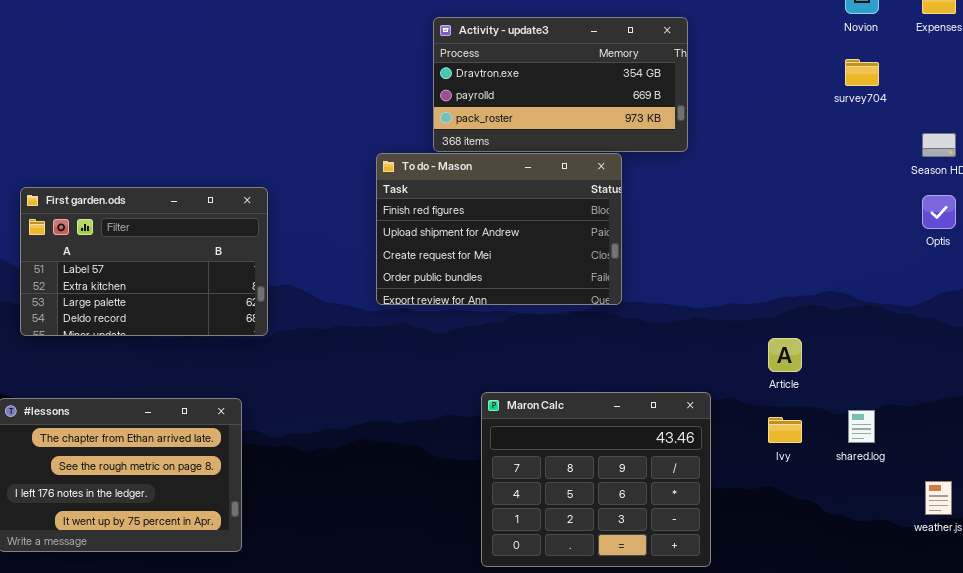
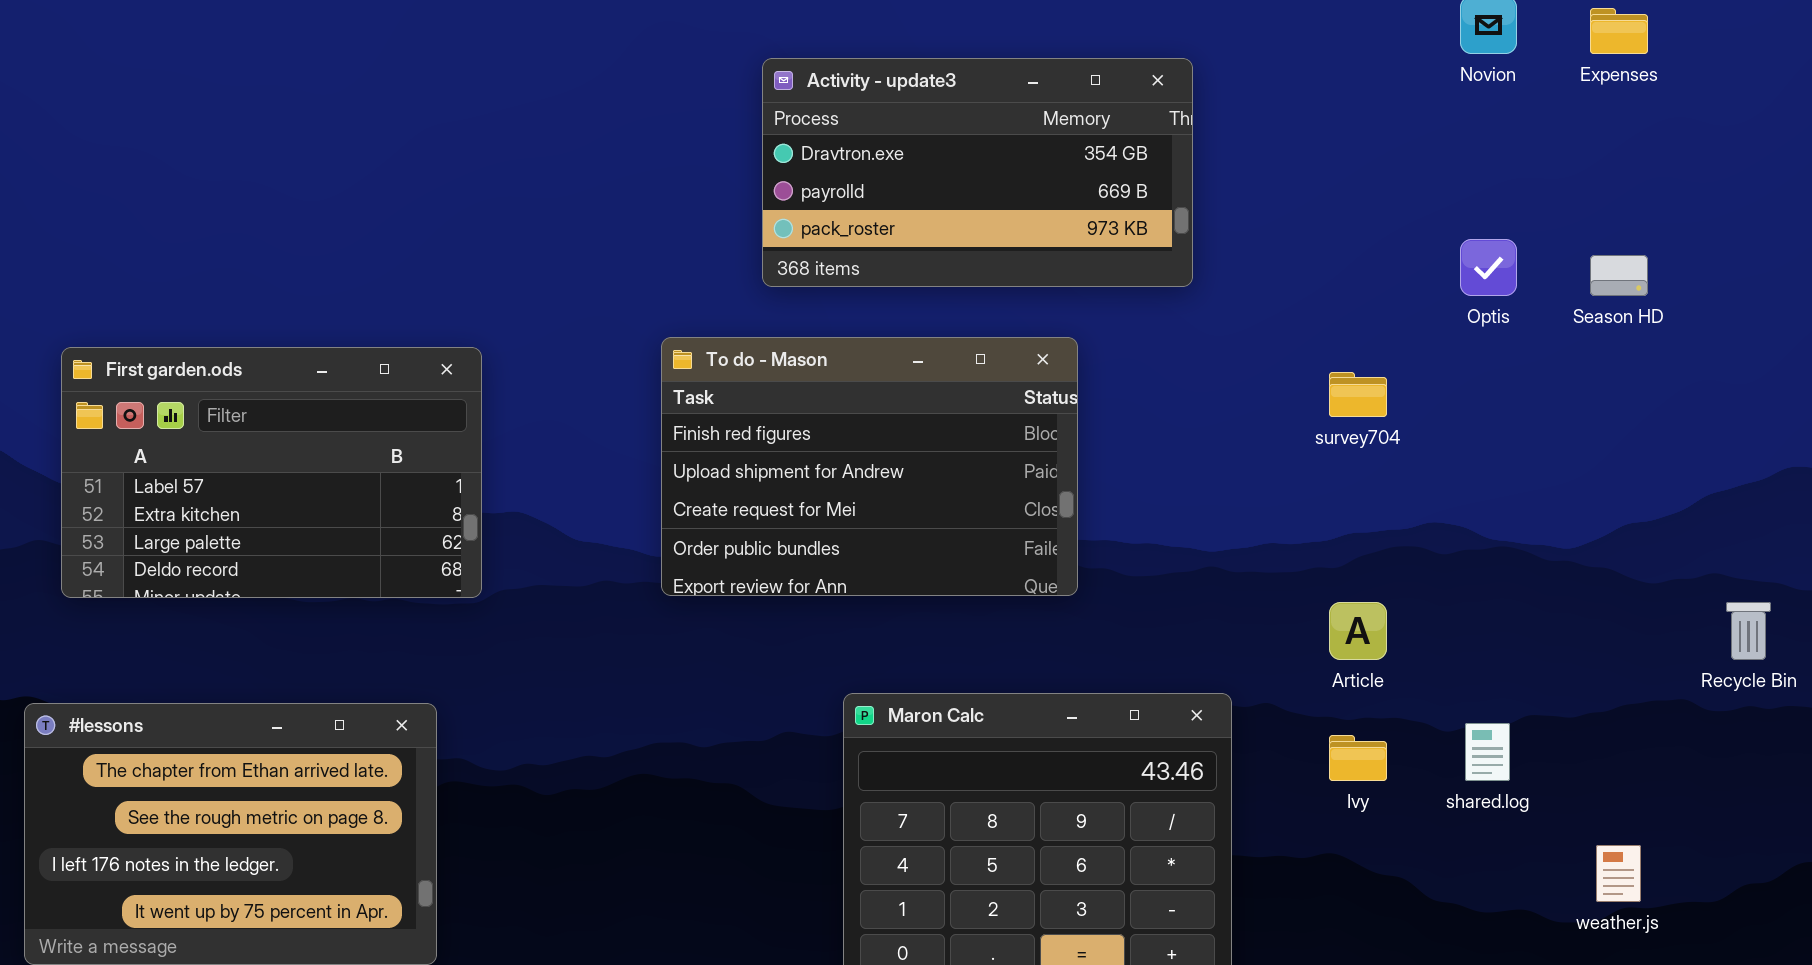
survey704: [845,59,879,86] -> [1329,372,1387,417], moved
To do - Mason: [376,153,622,305] -> [661,337,1078,596], moved
Optis: [922,195,956,229] -> [1460,239,1517,296], moved

